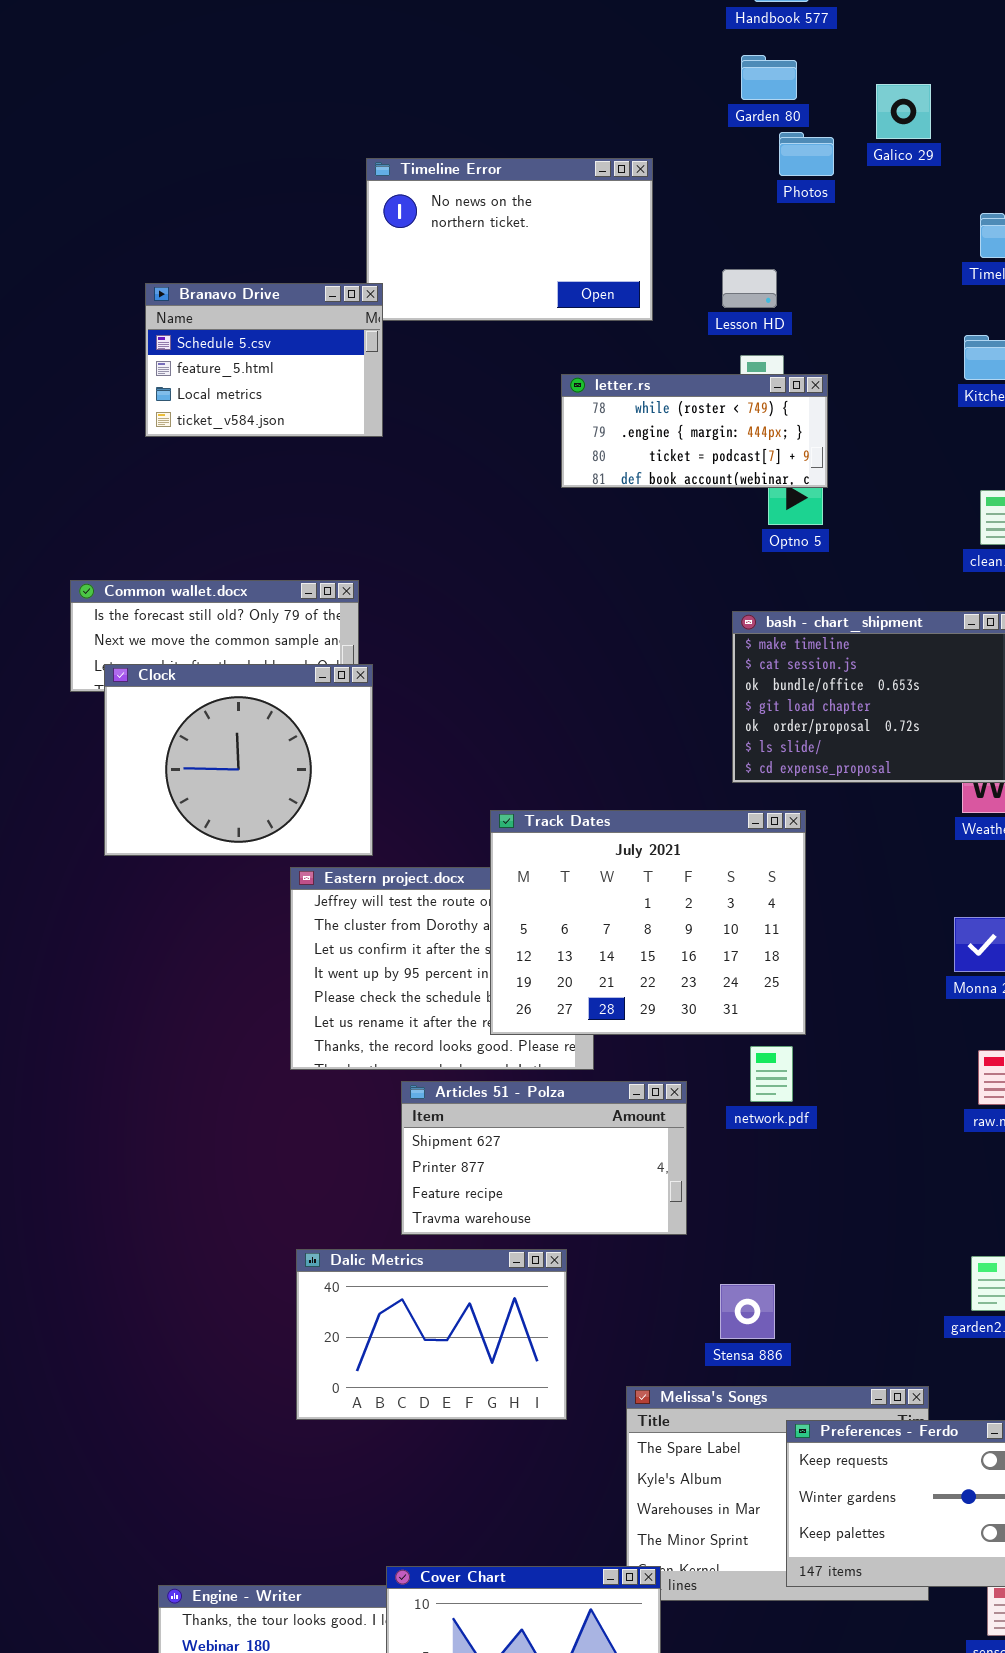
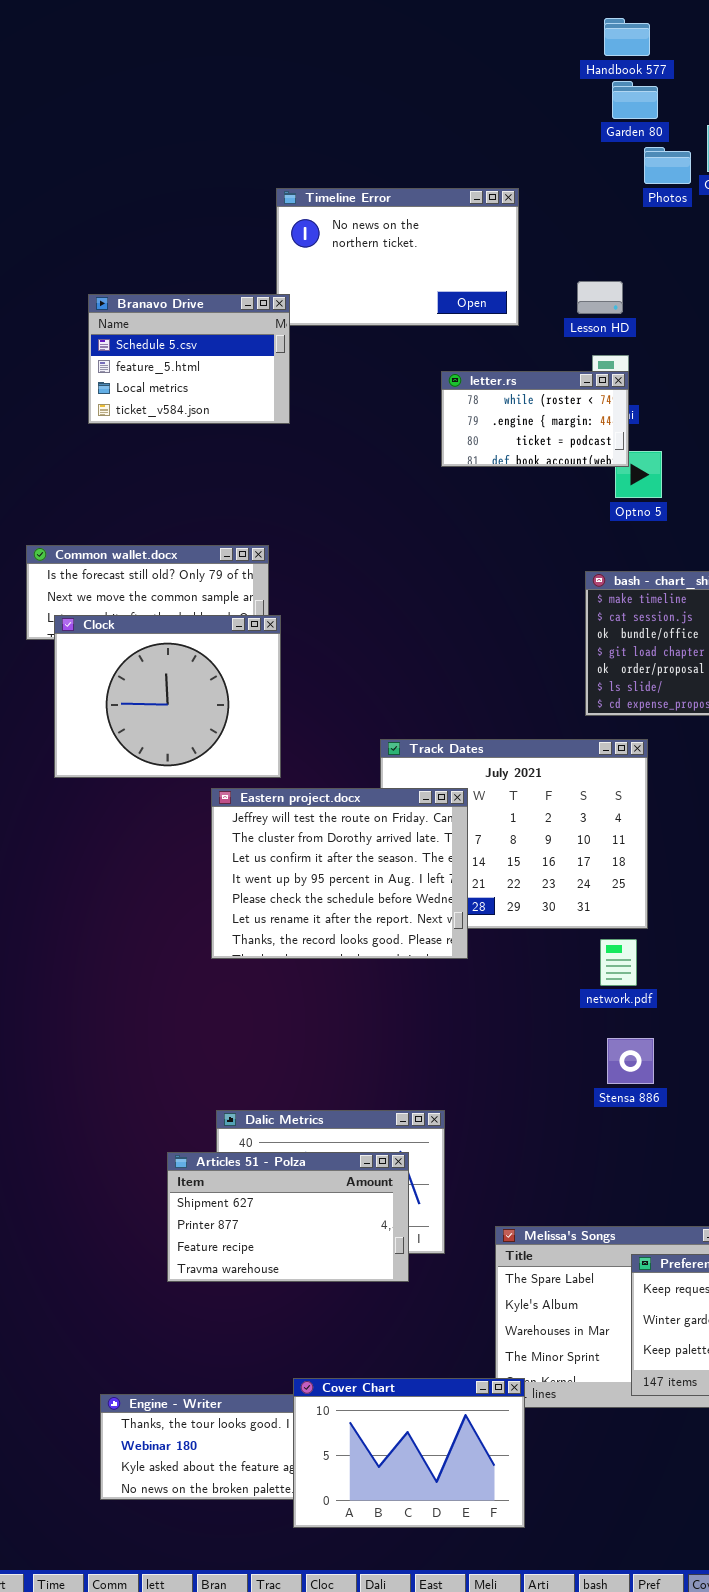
Garden 80: [741,55,797,100] -> [612,81,658,119], moved
Photos: [779,132,834,176] -> [644,147,691,184], moved
letter.rs: [561,374,828,488] -> [441,371,629,467], resized
Eastern project.docx: [290,867,594,1070] -> [211,788,468,959], raised
Articles 51 - Polza: [401,1081,687,1235] -> [167,1152,409,1282], moved
Stensa 886: [720,1284,775,1339] -> [607,1038,654,1084], moved

